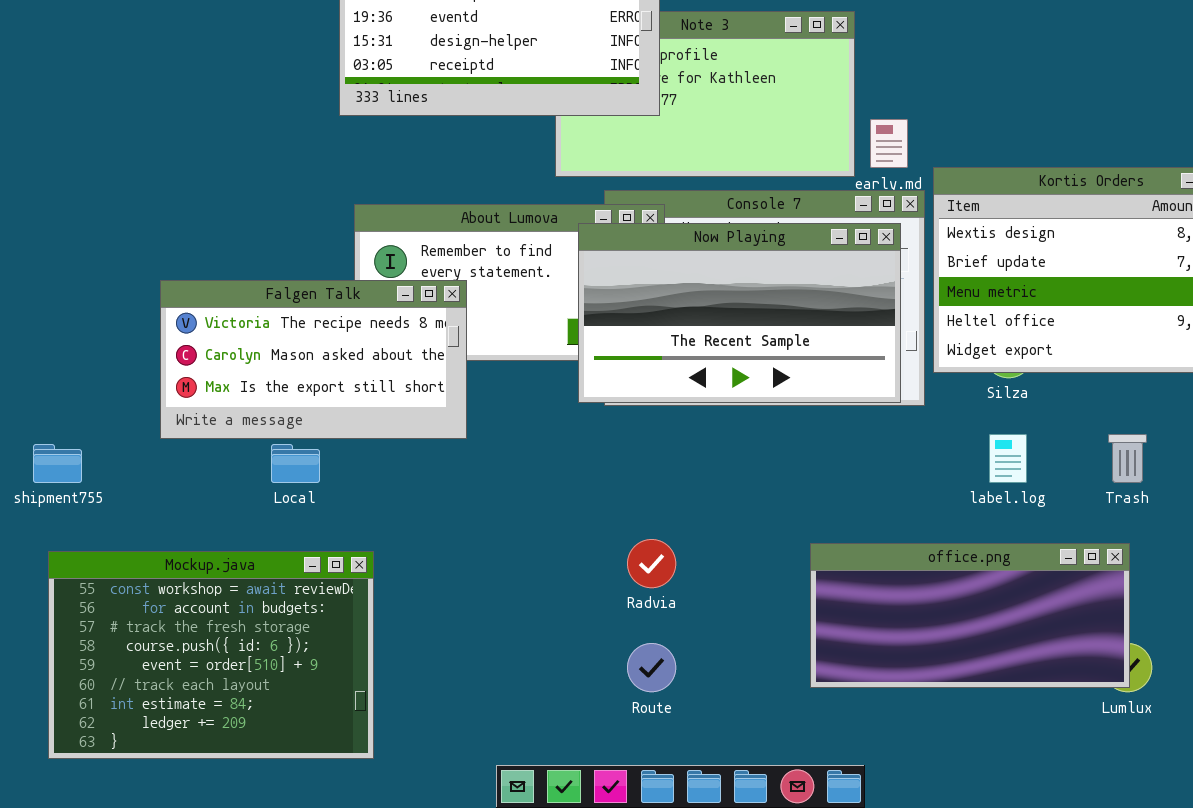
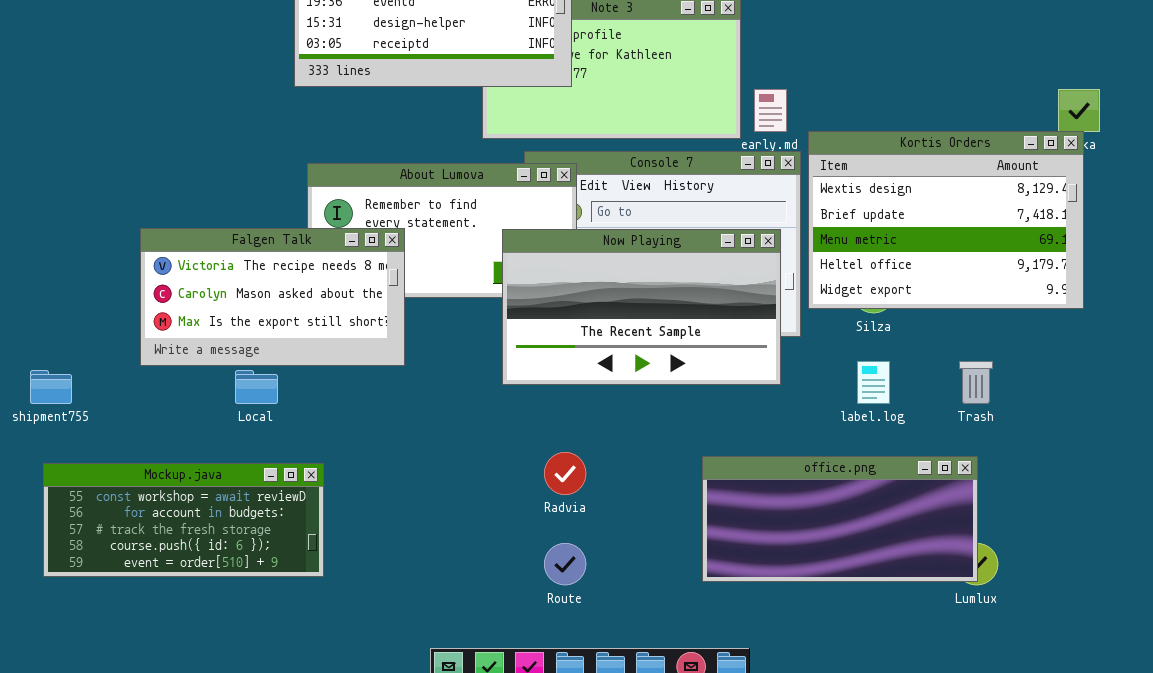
Now Playing: [578,223,901,403] -> [502,229,781,385], moved
Mockup.java: [48,551,374,759] -> [43,463,324,577], resized

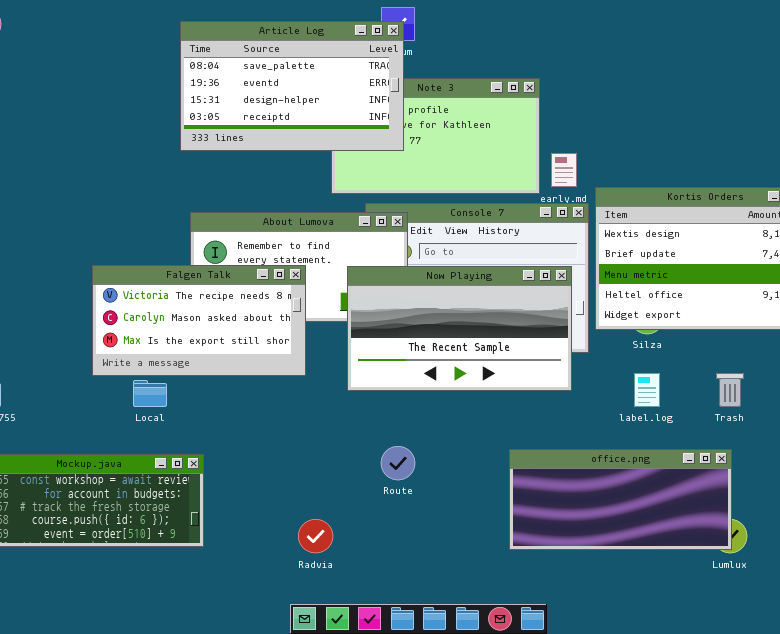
Falgen Talk: [140,228,405,366] -> [92,265,306,376], moved
Radvia: [544,452,586,495] -> [298,519,333,553], moved
Route: [544,543,586,585] -> [381,446,415,480], moved

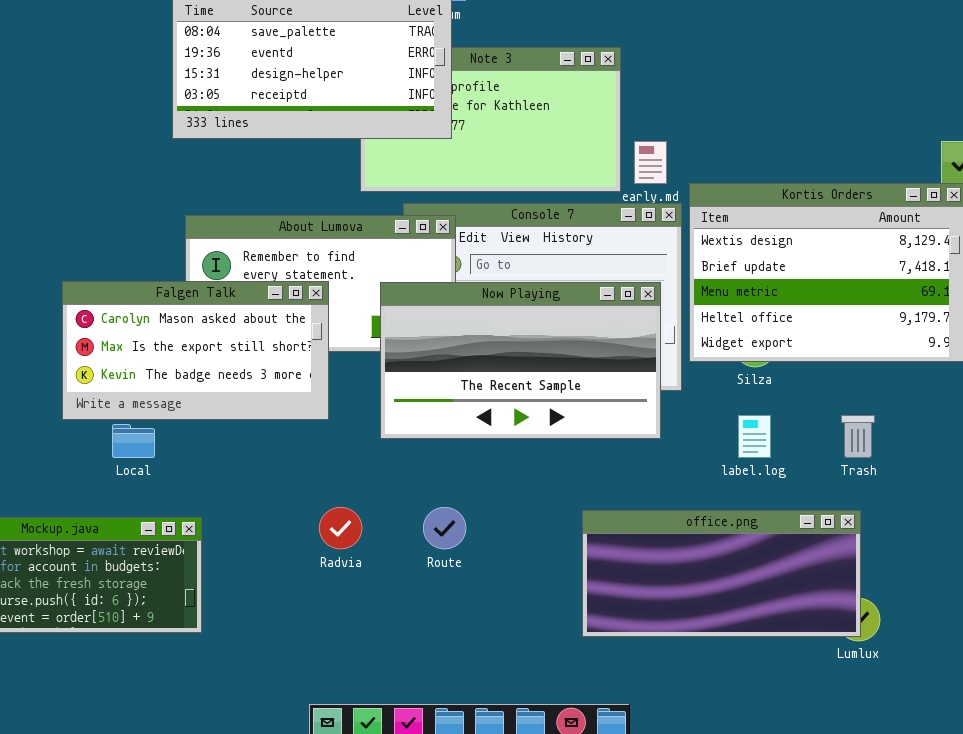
Falgen Talk: [92,265,306,376] -> [62,281,329,420], scrolled down 1 row
Radvia: [298,519,333,553] -> [319,507,362,549], moved

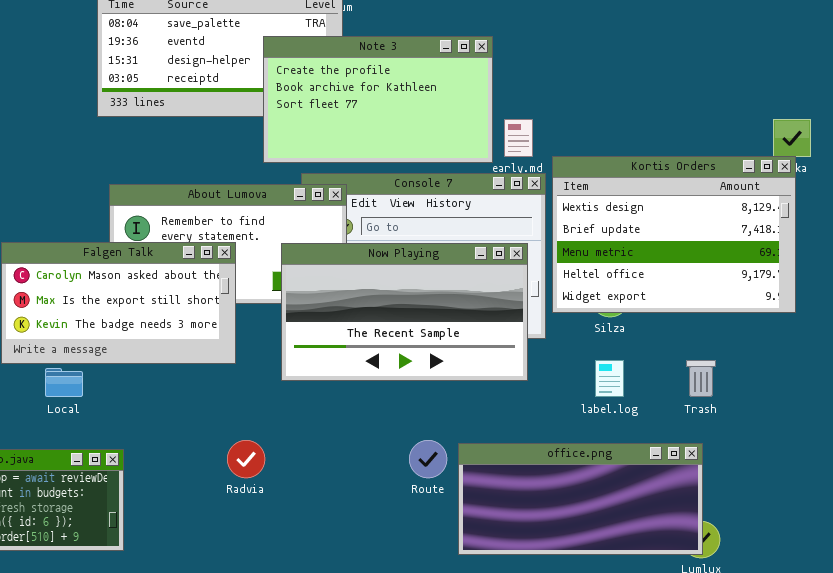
Note 3: [360,47,621,192] -> [263,36,493,163], raised
Route: [423,507,466,549] -> [409,440,447,478], moved

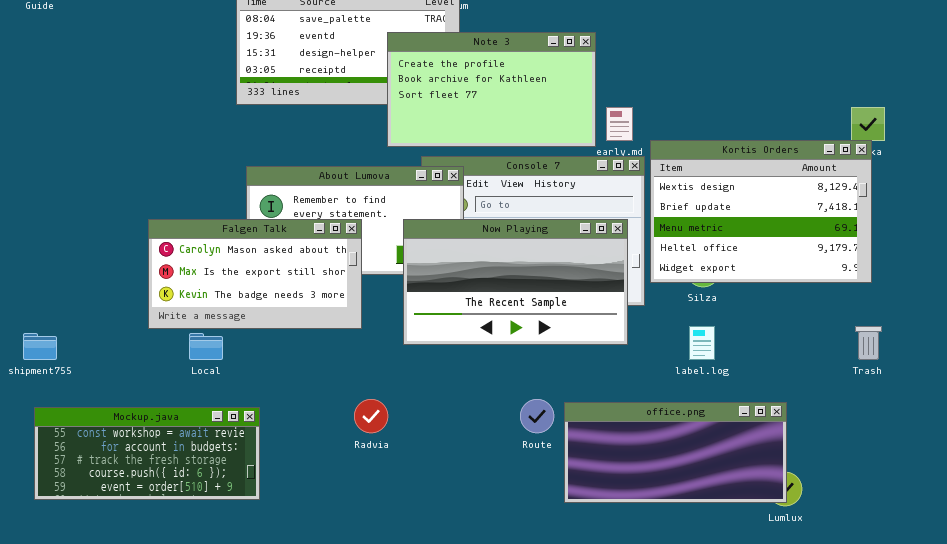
Trash: [686,360,716,397] -> [855,326,882,360], moved

